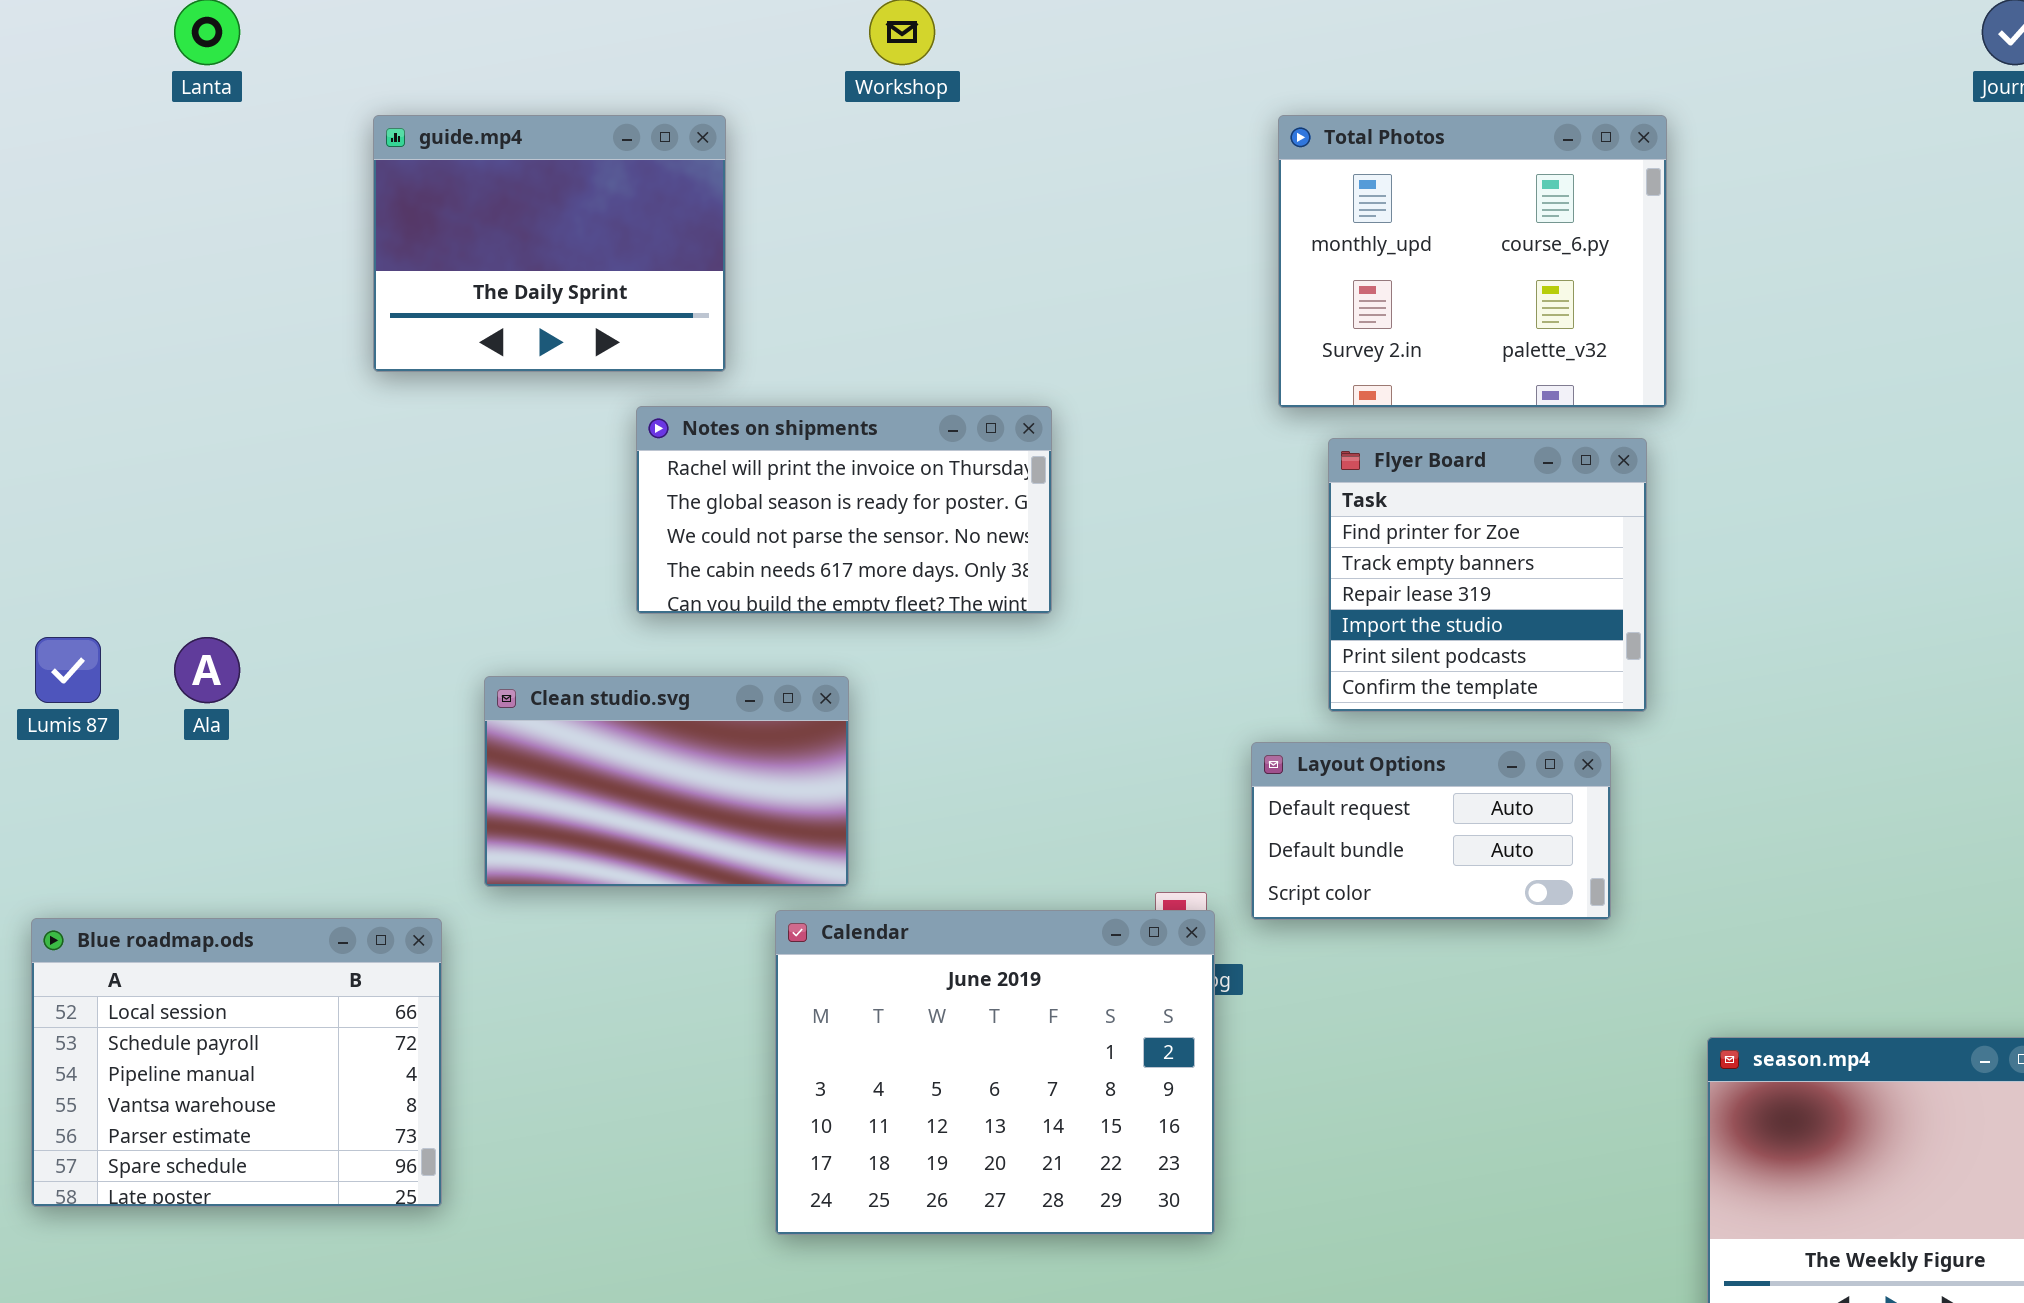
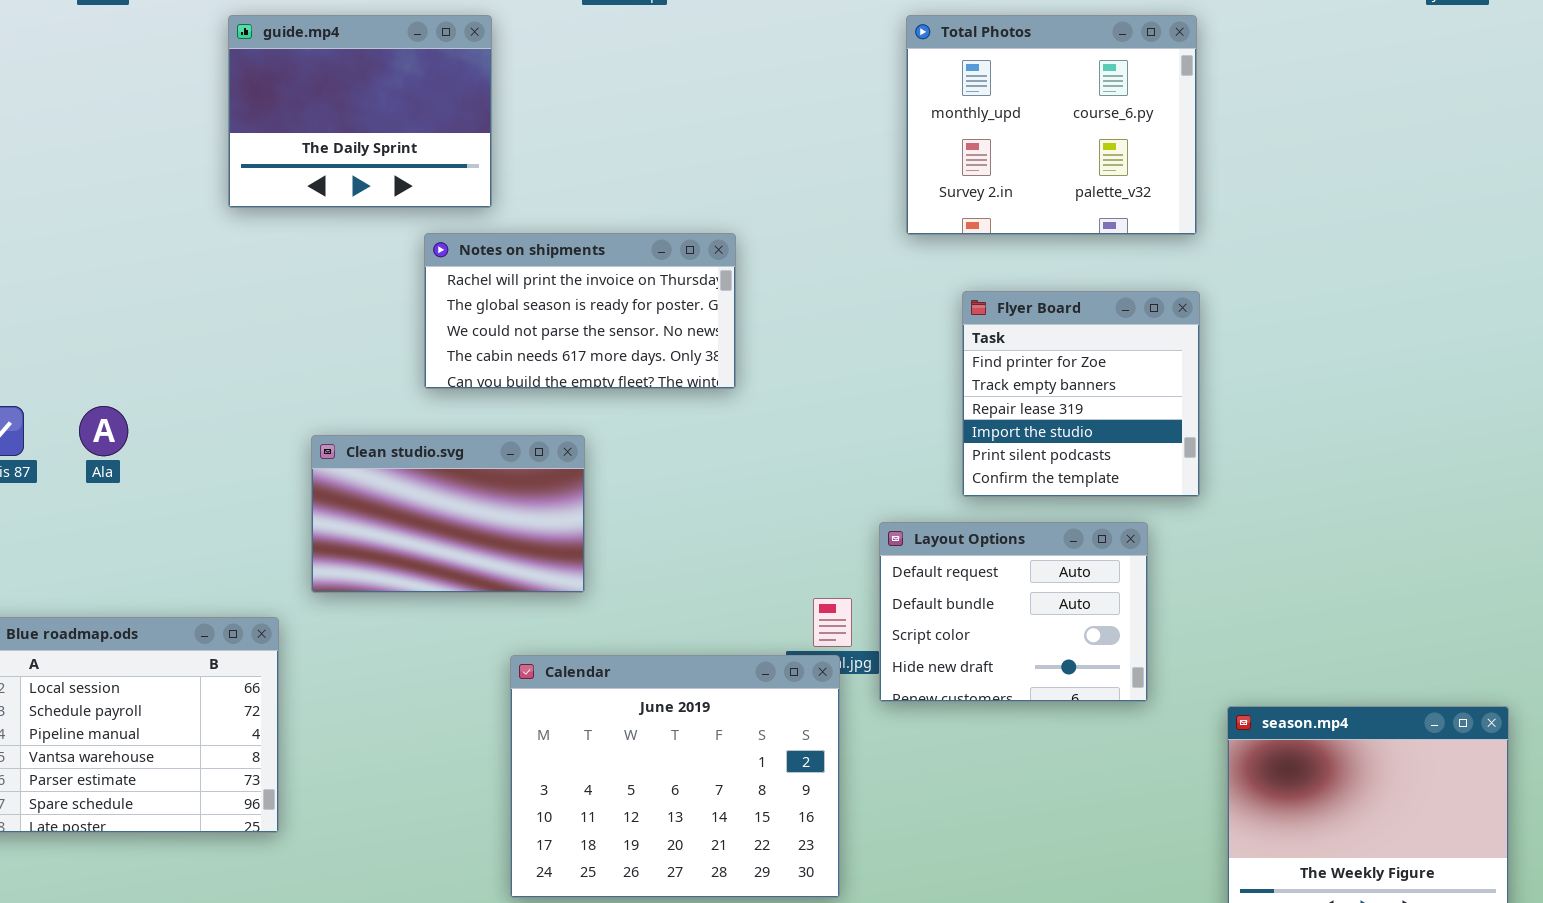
Flyer Board: [1328,438,1647,712] -> [962,291,1200,497], moved
Layout Options: [1251,742,1611,920] -> [879,522,1148,702], moved, resized
Calendar: [775,910,1215,1235] -> [510,655,840,898], moved

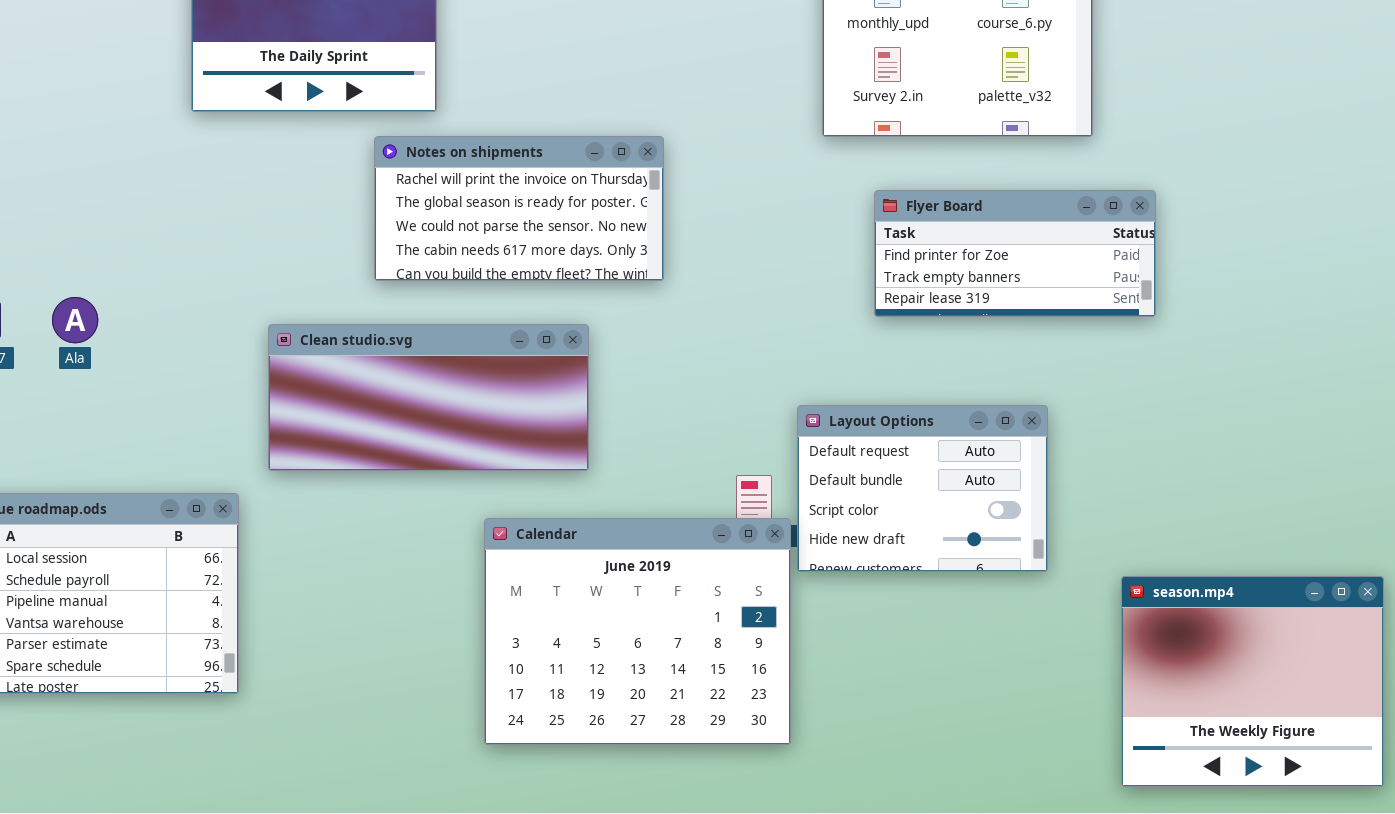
Flyer Board: [962,291,1200,497] -> [874,190,1156,317], resized
Clean studio.svg: [311,435,585,593] -> [268,324,589,471], resized
Calendar: [510,655,840,898] -> [484,518,791,745], moved

